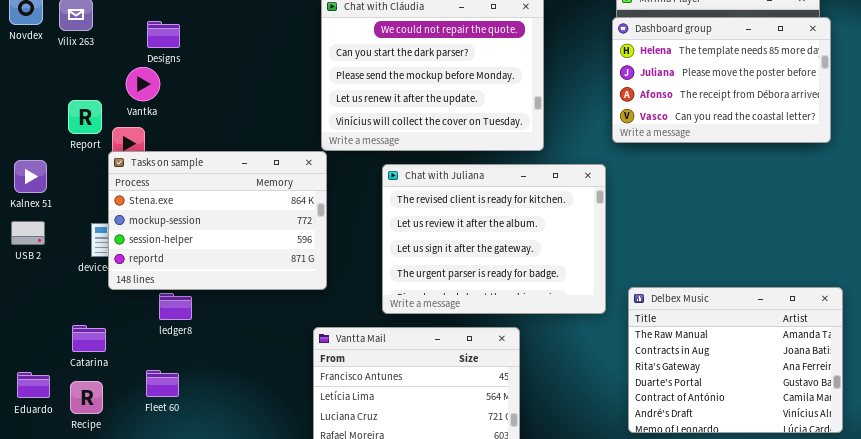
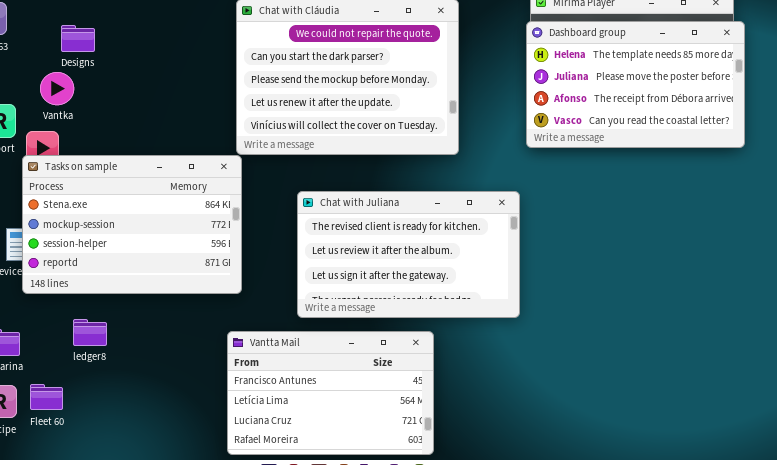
Chat with Juliana: [382,164,606,314] -> [297,191,520,318], resized
Delbex Music: [628,287,843,433] -> none, closed
ledger8: [159,293,192,320] -> [73,319,107,346], moved
Fleet 60: [146,370,179,397] -> [30,384,63,410], moved

